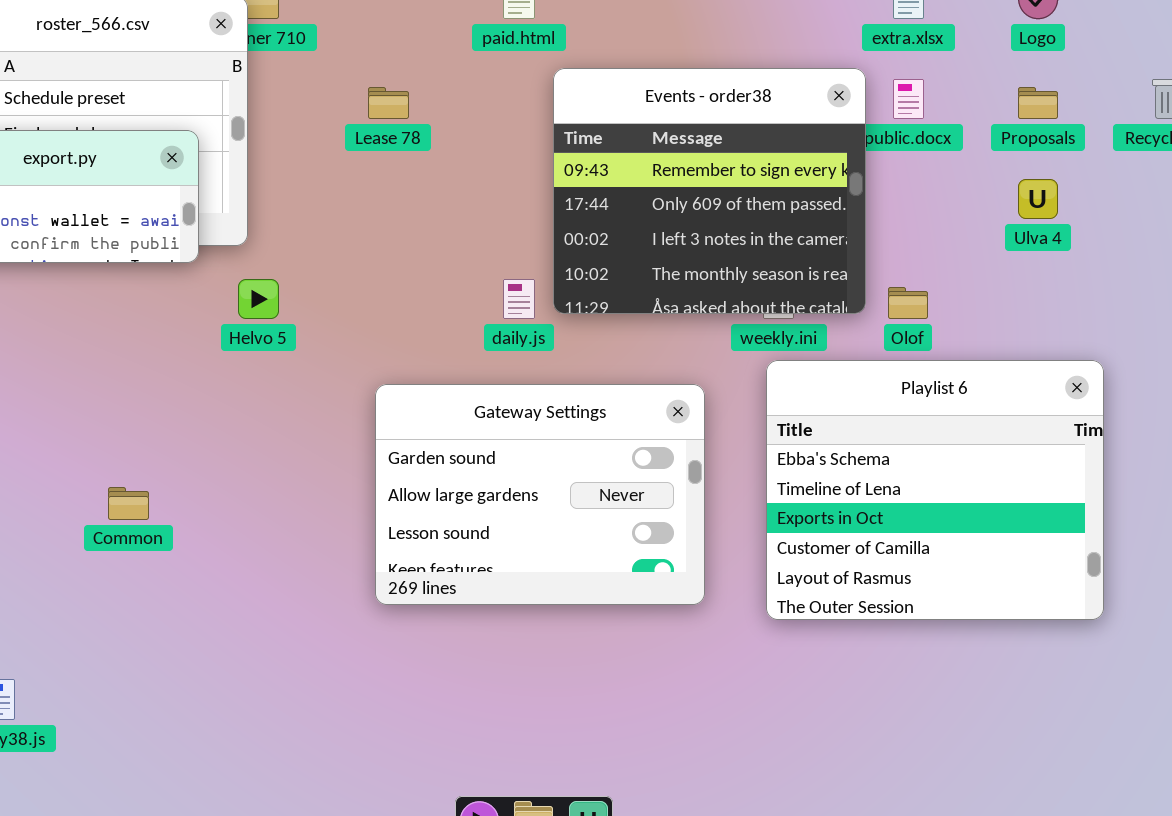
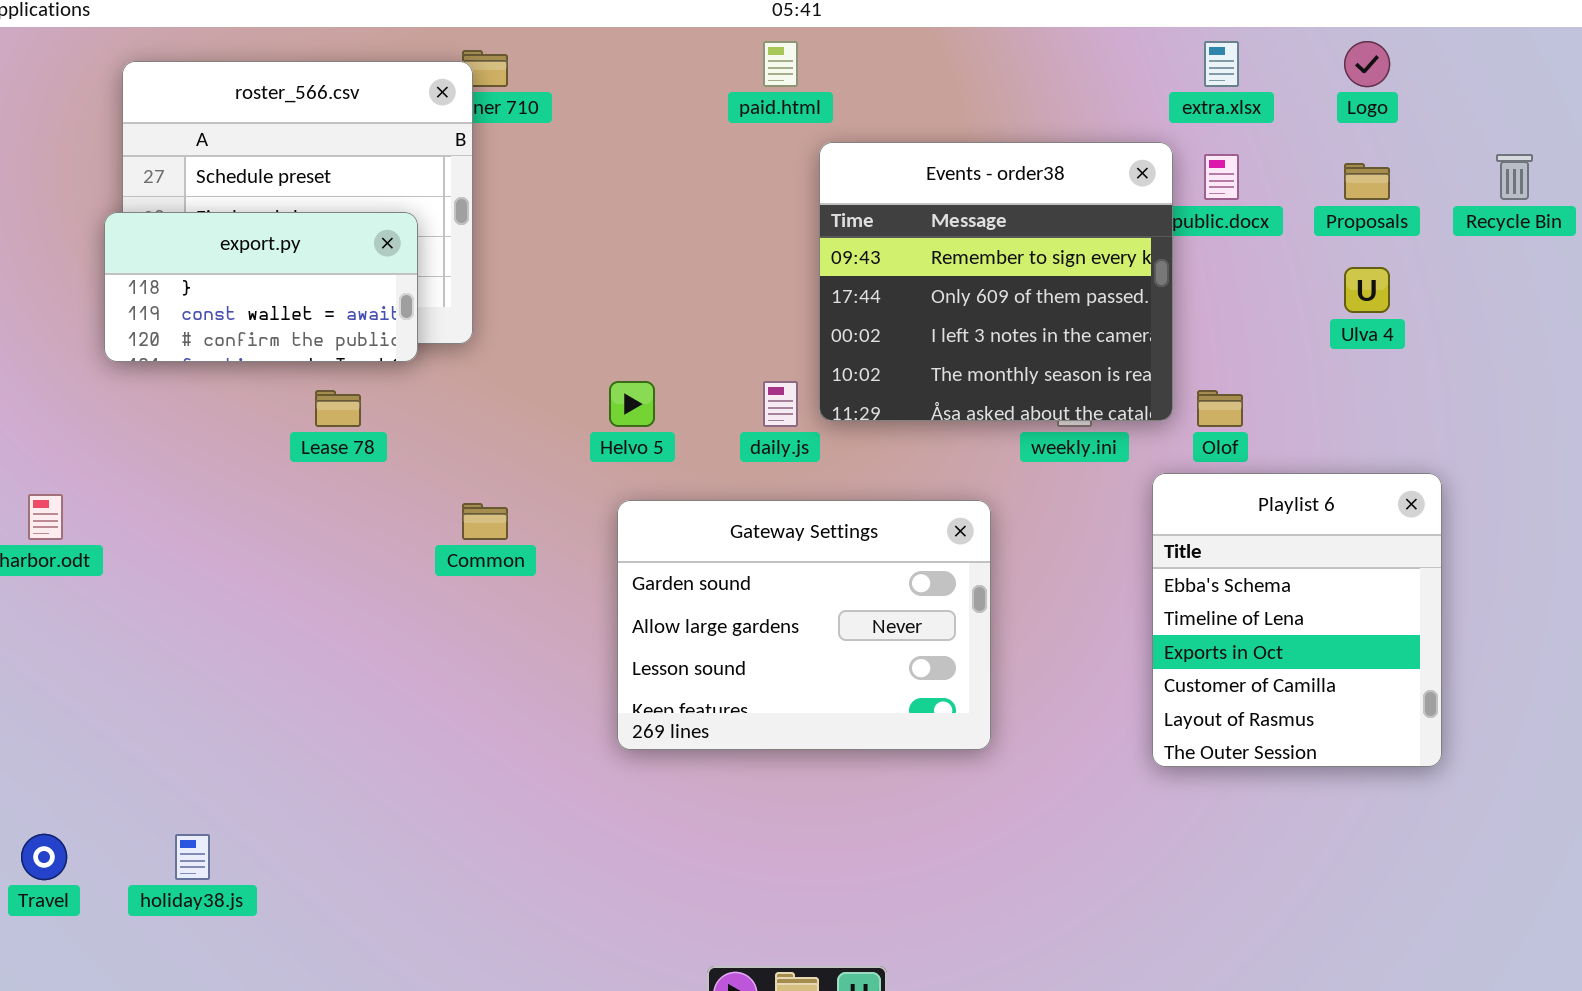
Lease 78: [368,87,409,119] -> [315,390,361,427], moved
Helvo 5: [238,279,279,319] -> [609,381,655,427], moved
Playlist 6: [766,360,1104,620] -> [1152,473,1442,767], resized
Common: [108,487,149,520] -> [462,503,508,540], moved

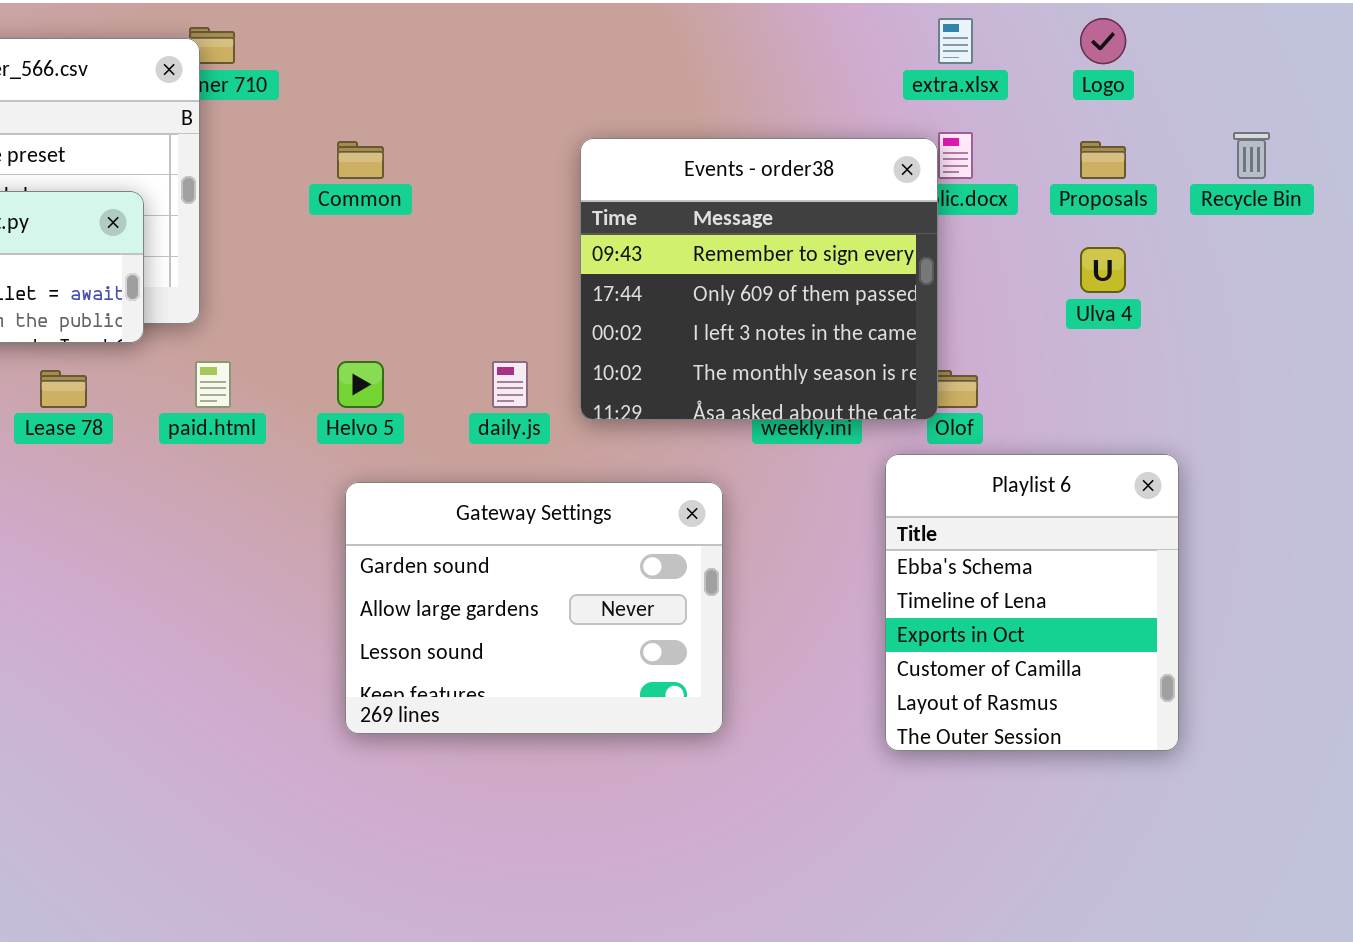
paid.html: [763,41,798,87] -> [195,361,231,408], moved
Events - order38: [819,142,1173,421] -> [580,138,938,420], moved
Common: [462,503,508,540] -> [337,141,384,179], moved

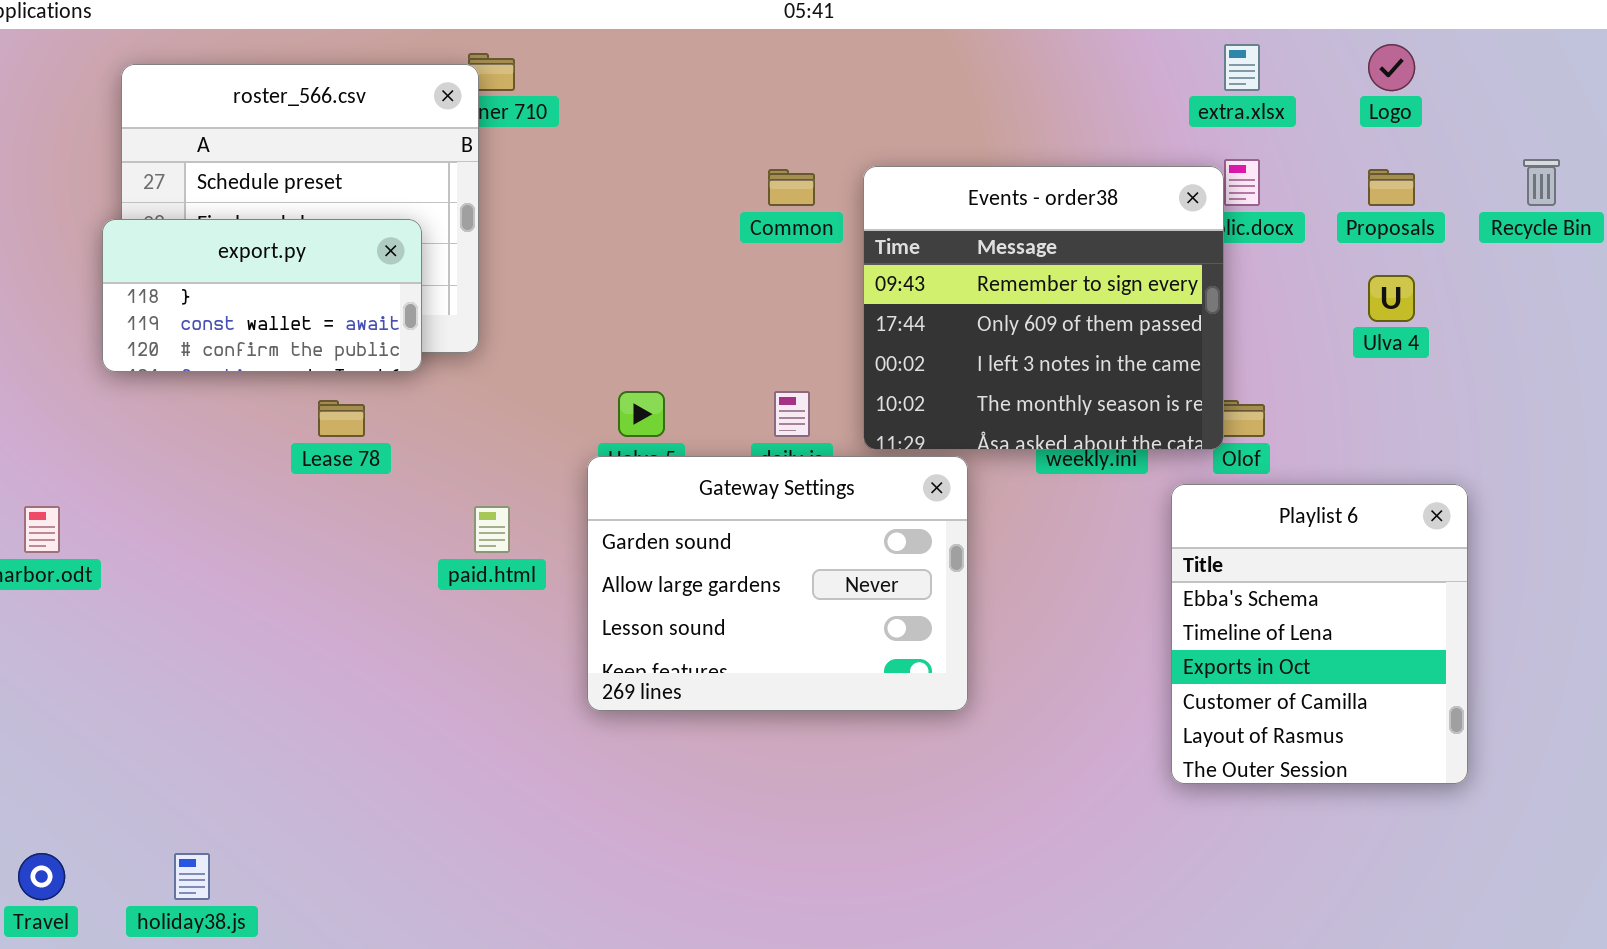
Common: [337,141,384,179] -> [768,169,815,206], moved
paid.html: [195,361,231,408] -> [474,506,510,553], moved
Gateway Settings: [345,482,723,734] -> [587,456,968,711], moved

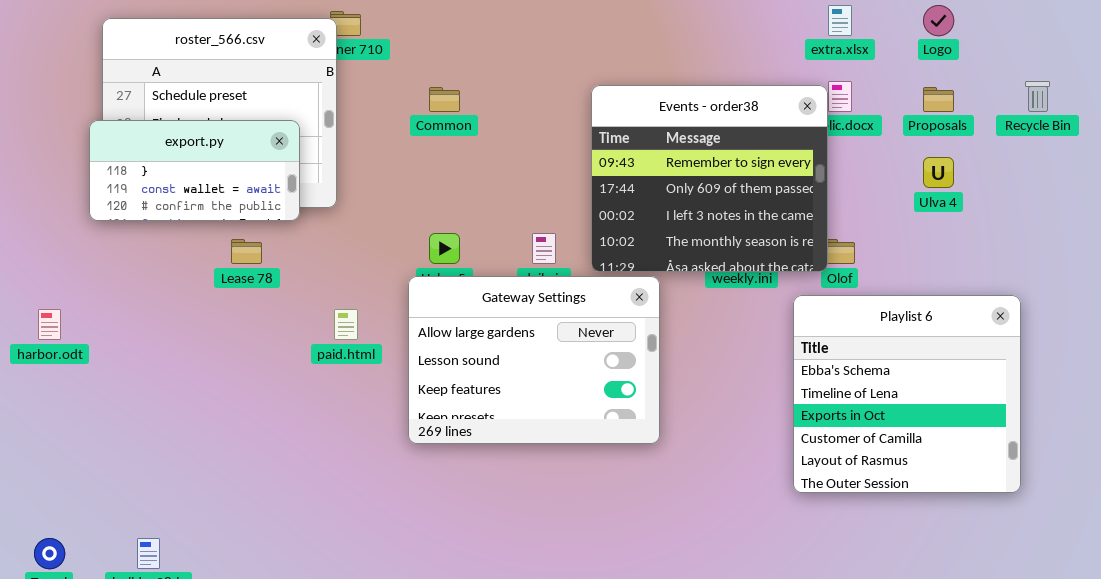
Common: [768,169,815,206] -> [429,87,460,112], moved
Gateway Settings: [587,456,968,711] -> [408,276,660,444], scrolled down 1 row
Playlist 6: [1171,484,1468,784] -> [793,295,1021,493], resized

